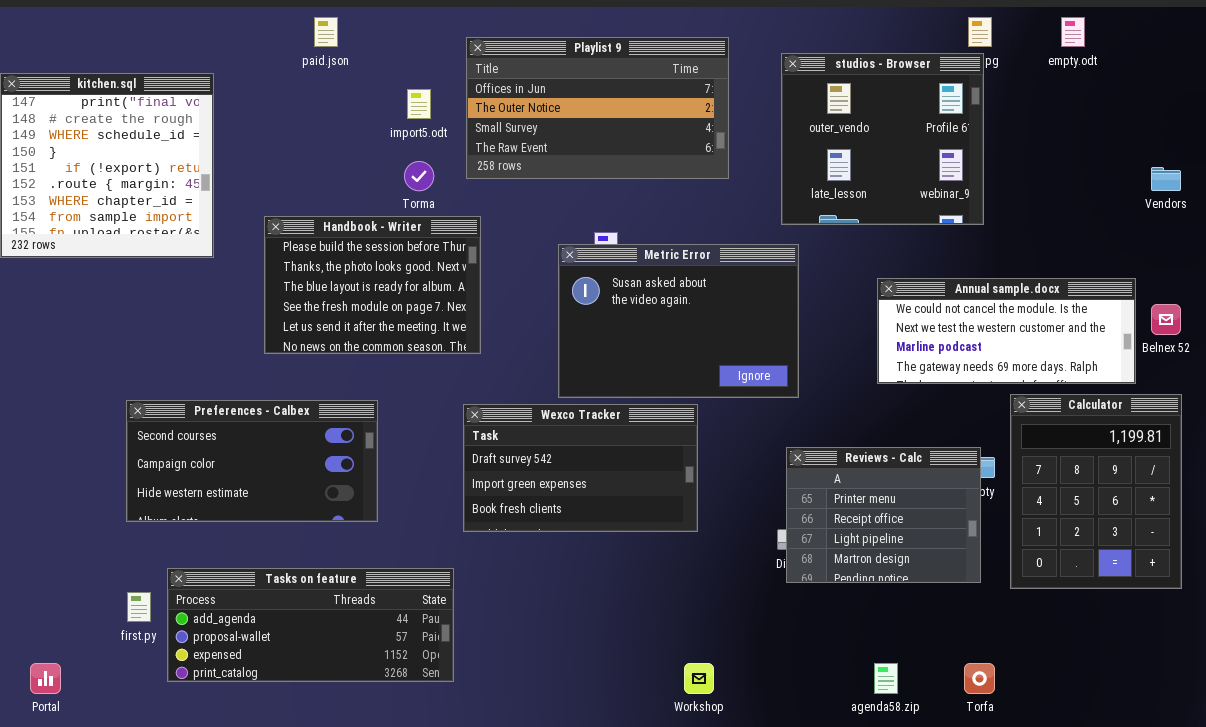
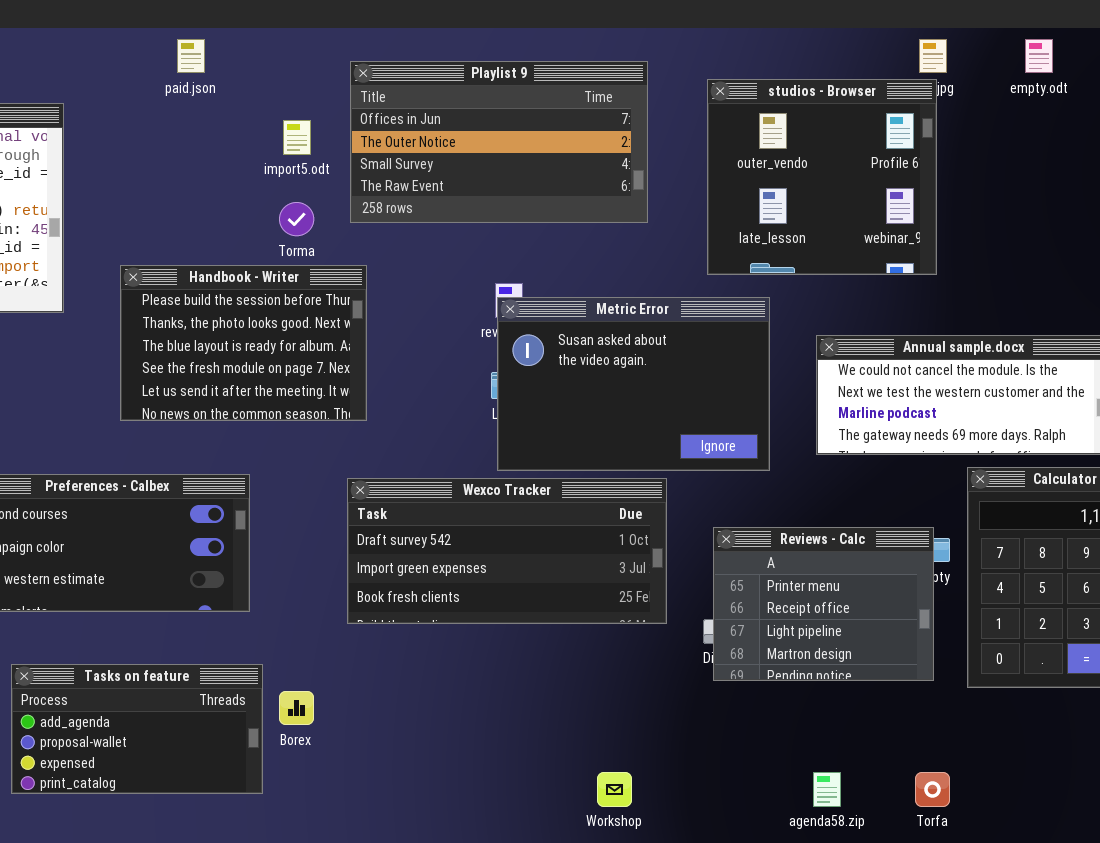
Metric Error: [558,244,799,398] -> [497,297,770,471], moved
Wexco Tracker: [463,404,698,532] -> [347,478,667,624], resized
Tasks on feature: [167,568,454,682] -> [11,664,263,794], resized

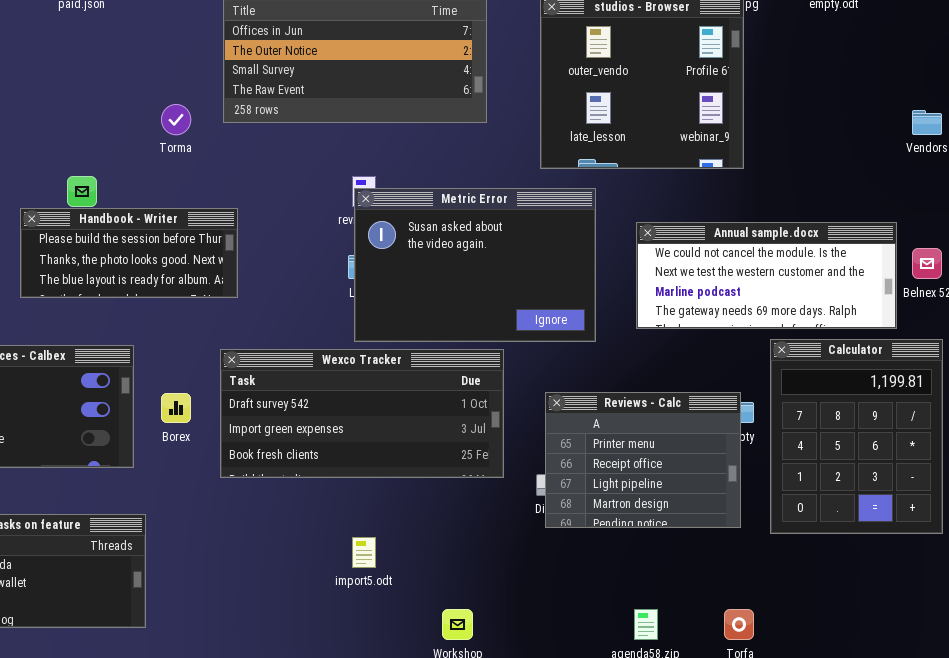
import5.odt: [283,120,311,155] -> [352,537,376,568], moved
Handbook - Writer: [120,265,367,421] -> [20,208,238,298], resized
Borex: [279,691,314,725] -> [161,393,191,423], moved

